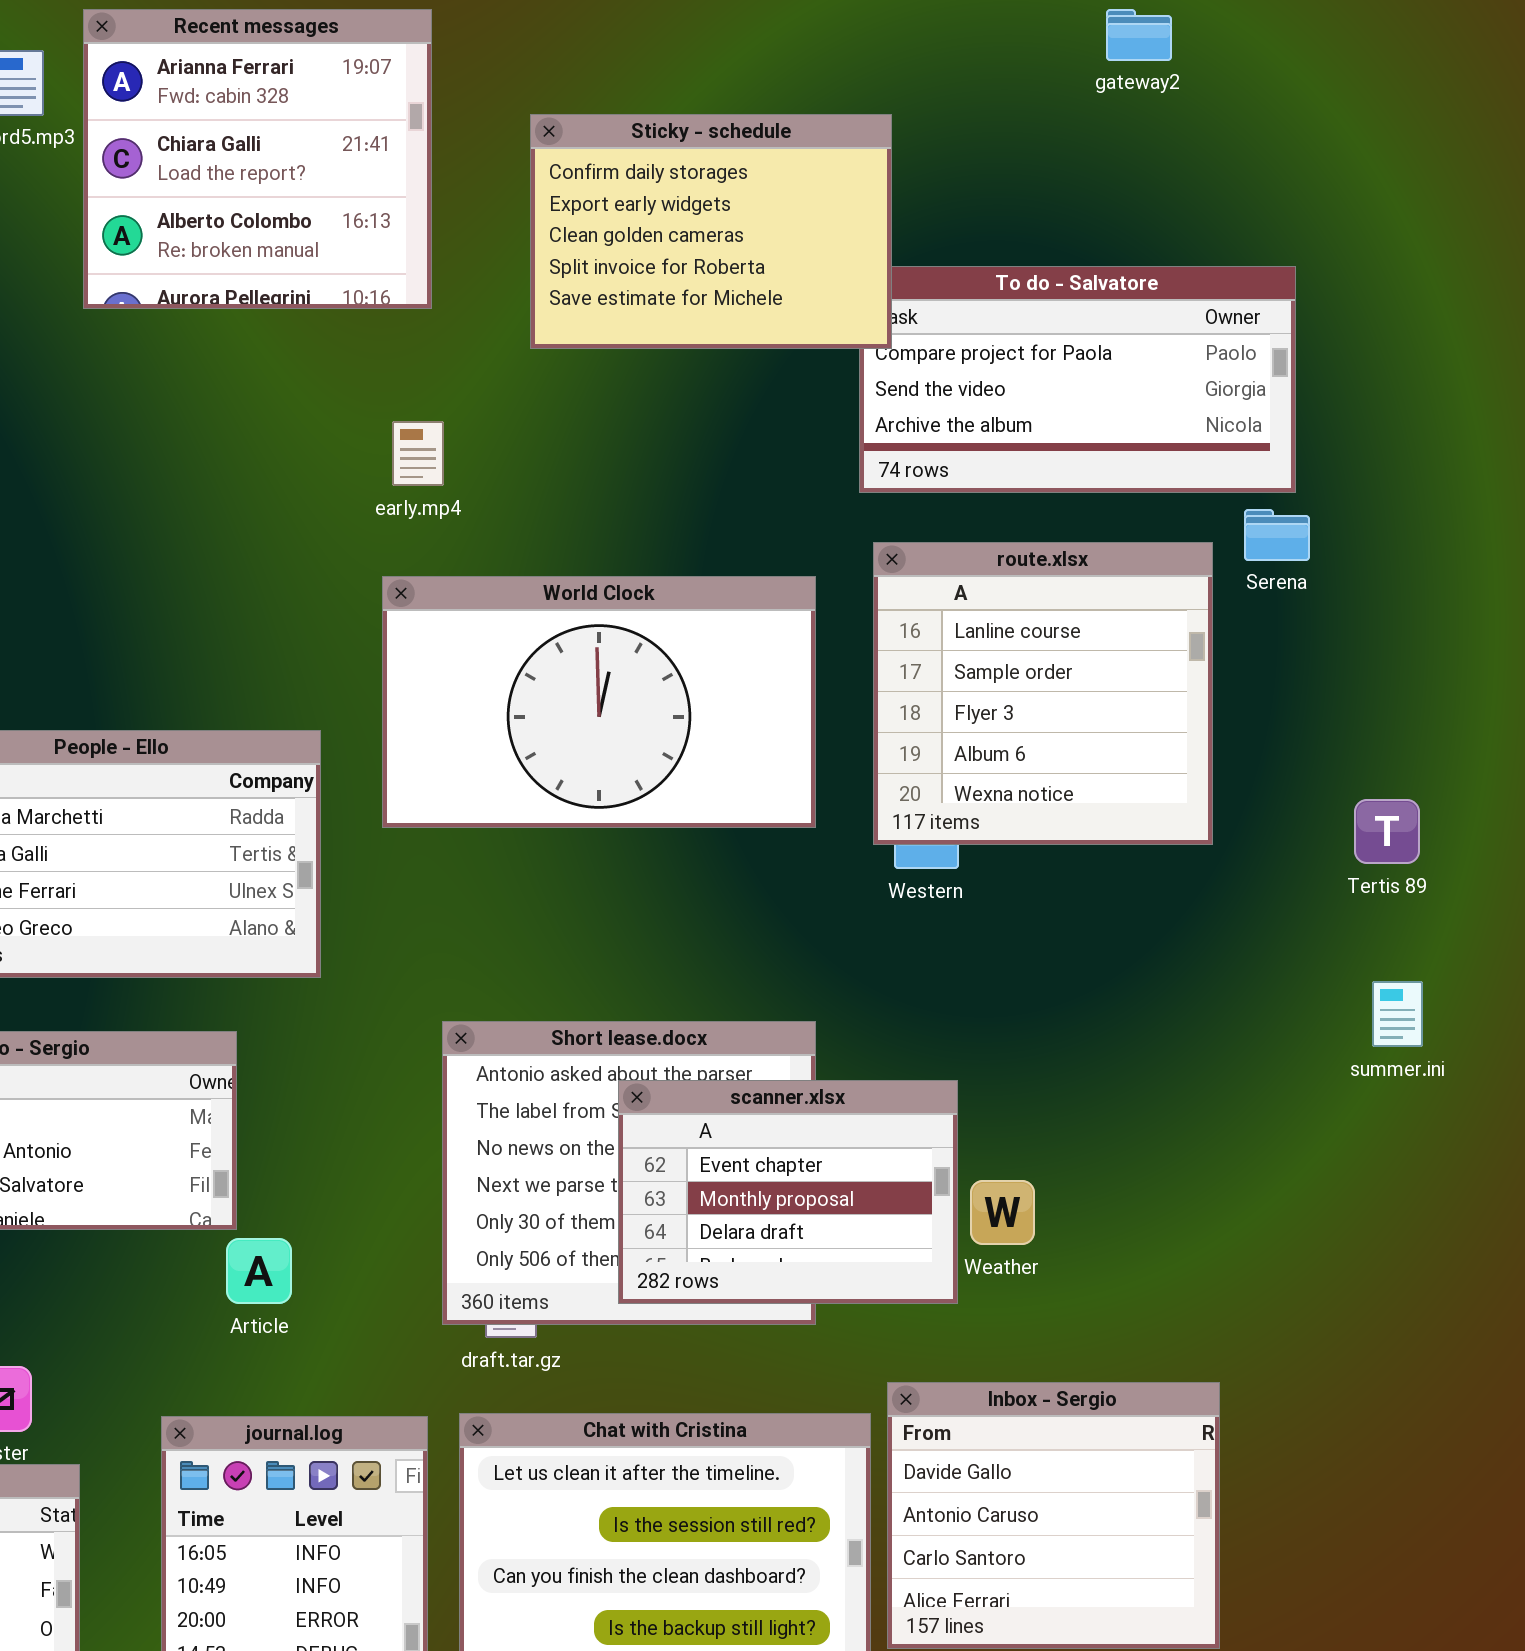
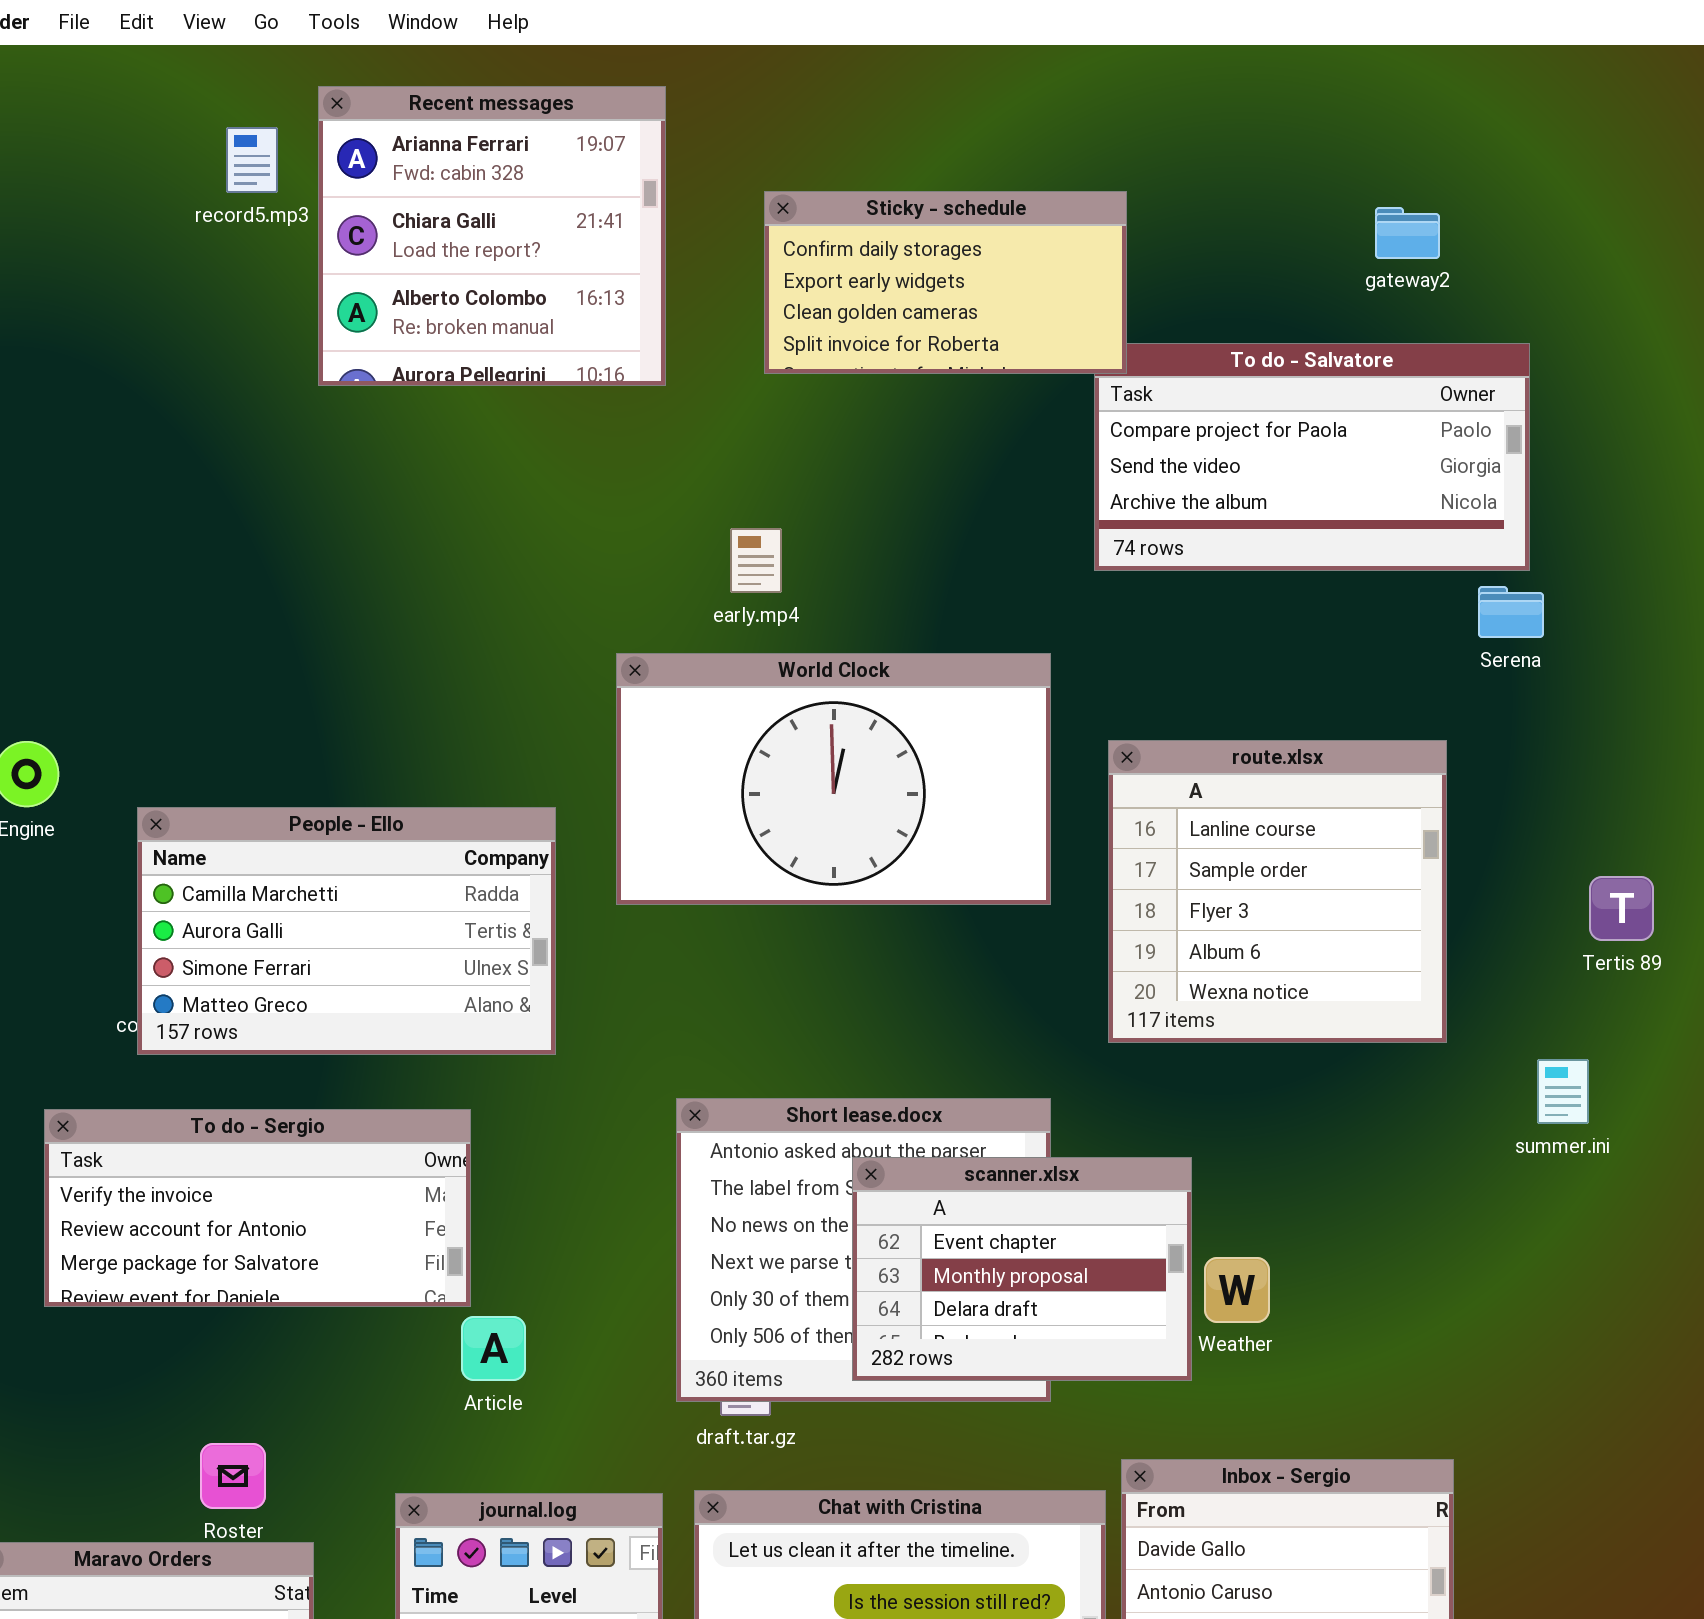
gateway2: [1106,9,1172,61] -> [1375,207,1440,259], moved
Sticky - schedule: [530,114,892,349] -> [764,191,1127,374], resized
early.mp4: [392,421,444,486] -> [730,528,782,593], moved
route.xlsx: [873,542,1213,845] -> [1108,740,1447,1043], moved
summer.ini: [1372,981,1423,1047] -> [1537,1059,1589,1124], moved

